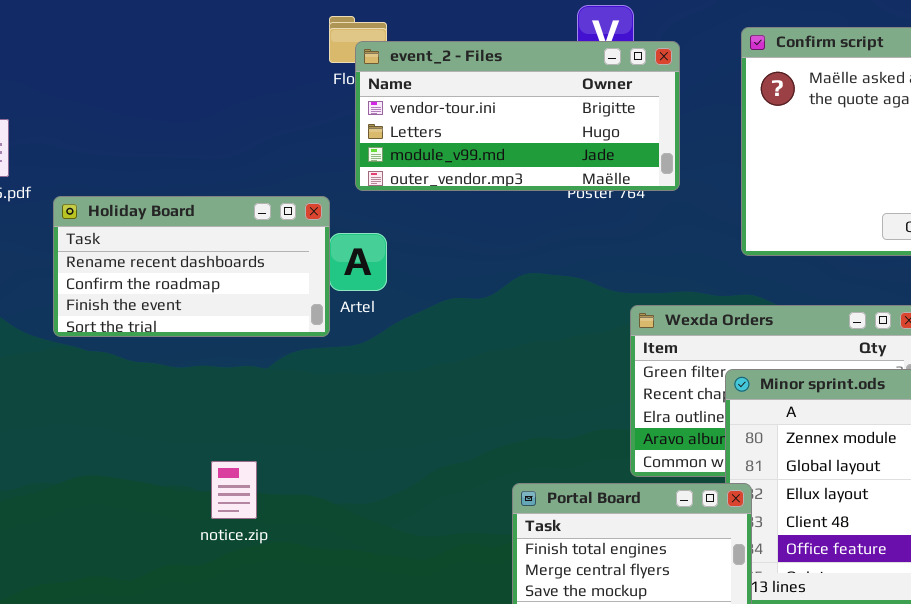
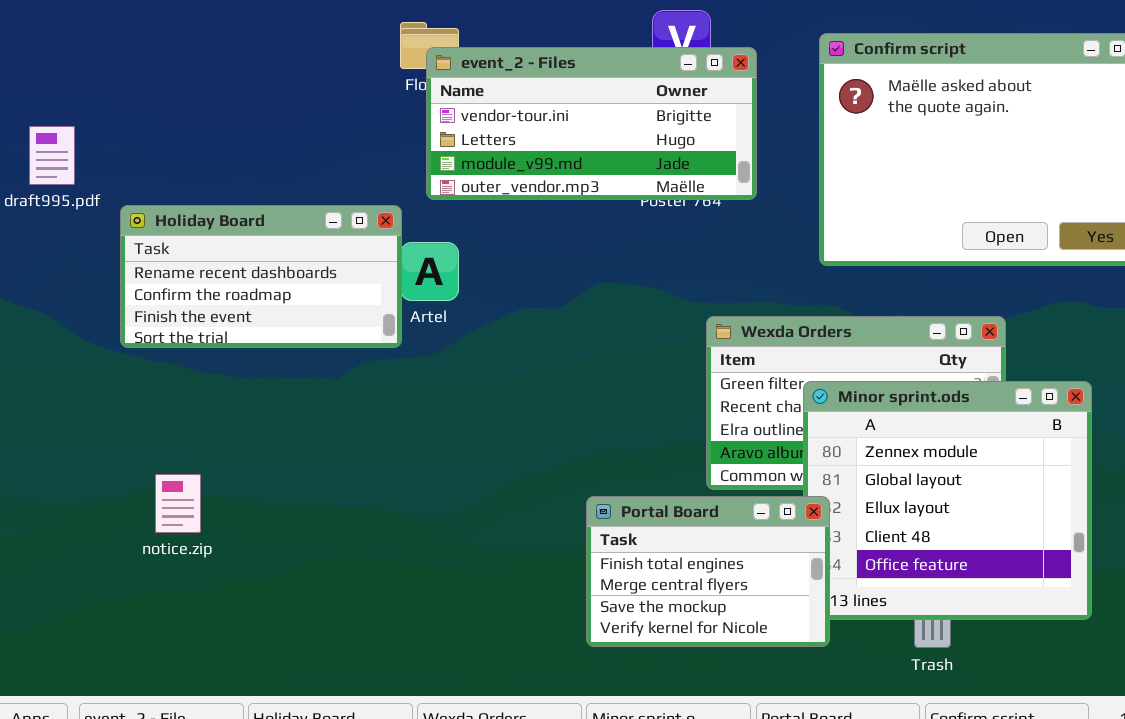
notice.zip: [211,461,257,519] -> [155,474,201,533], moved

